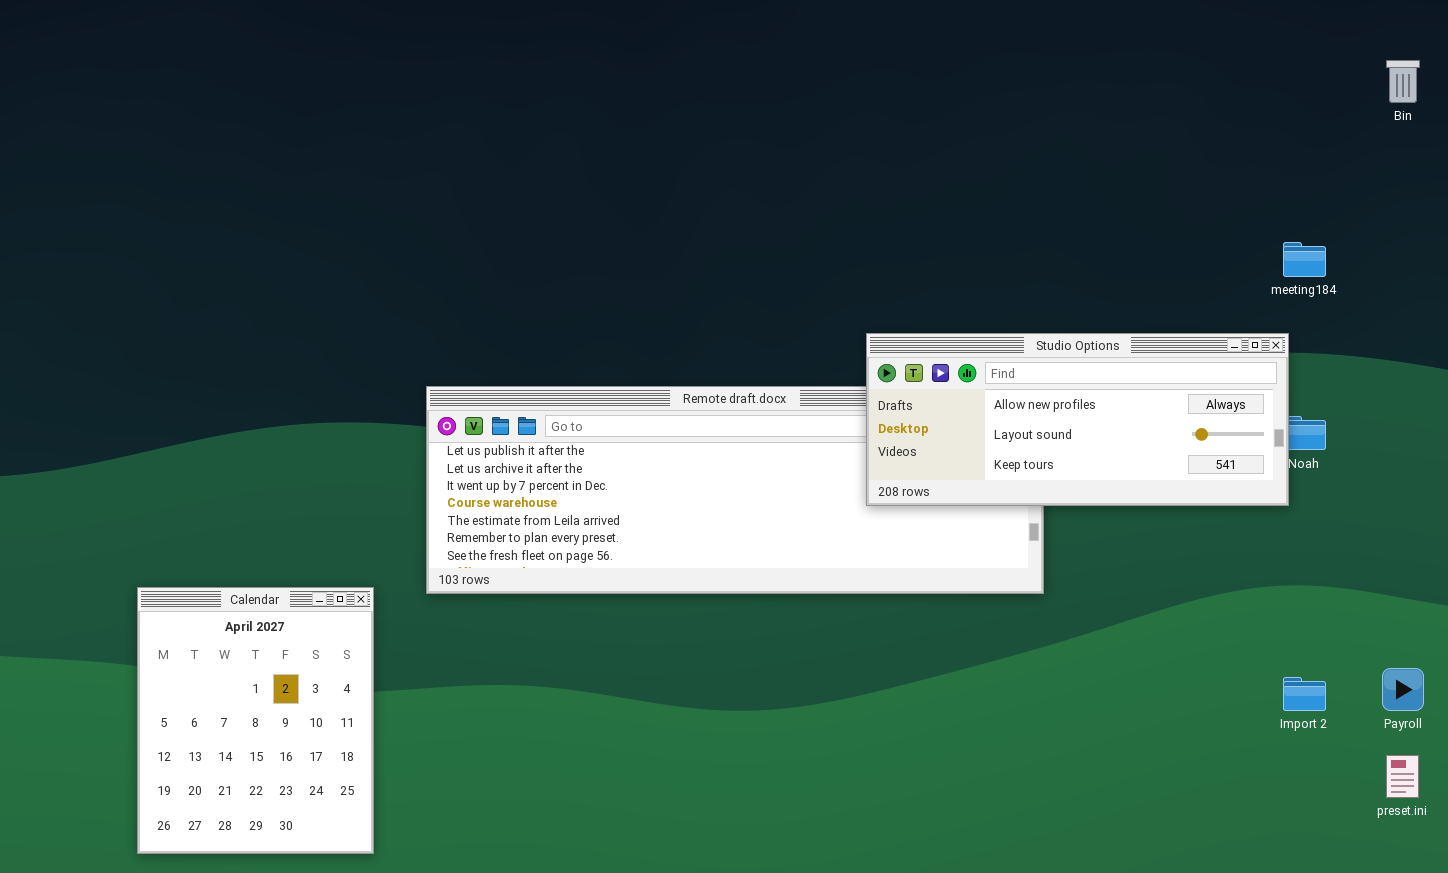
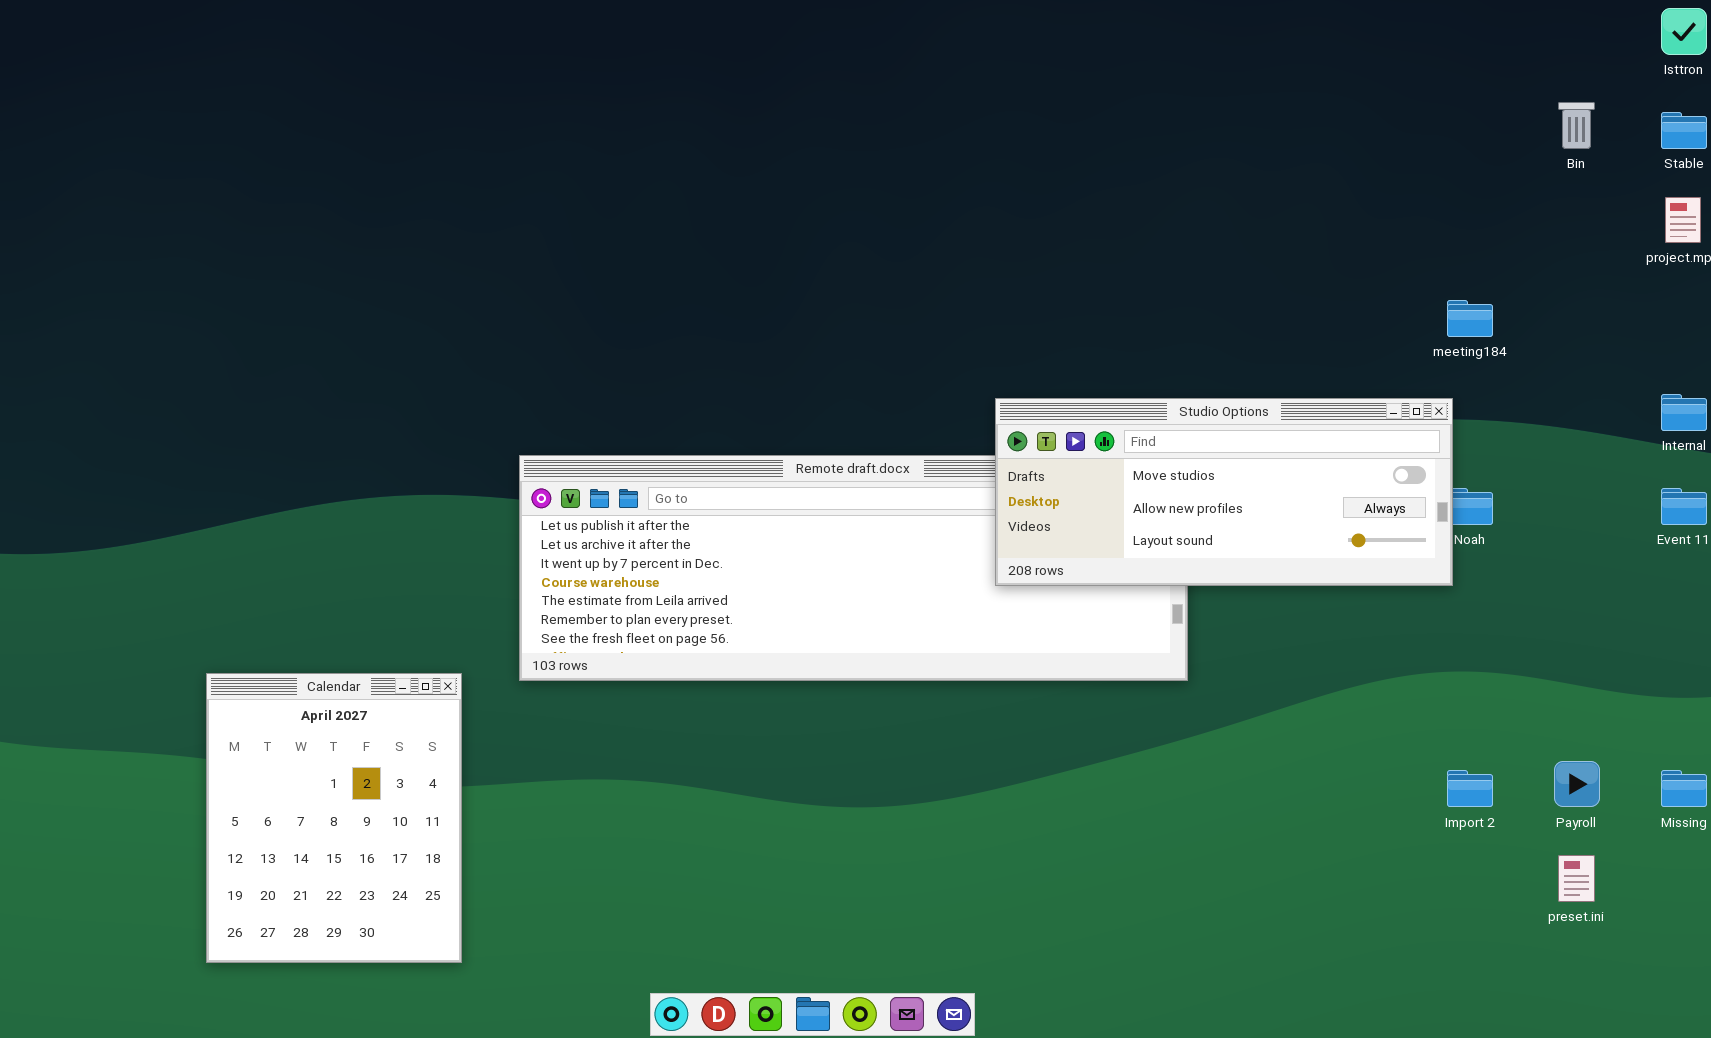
Studio Options: [866,333,1289,506] -> [995,398,1453,586], scrolled up 1 row

